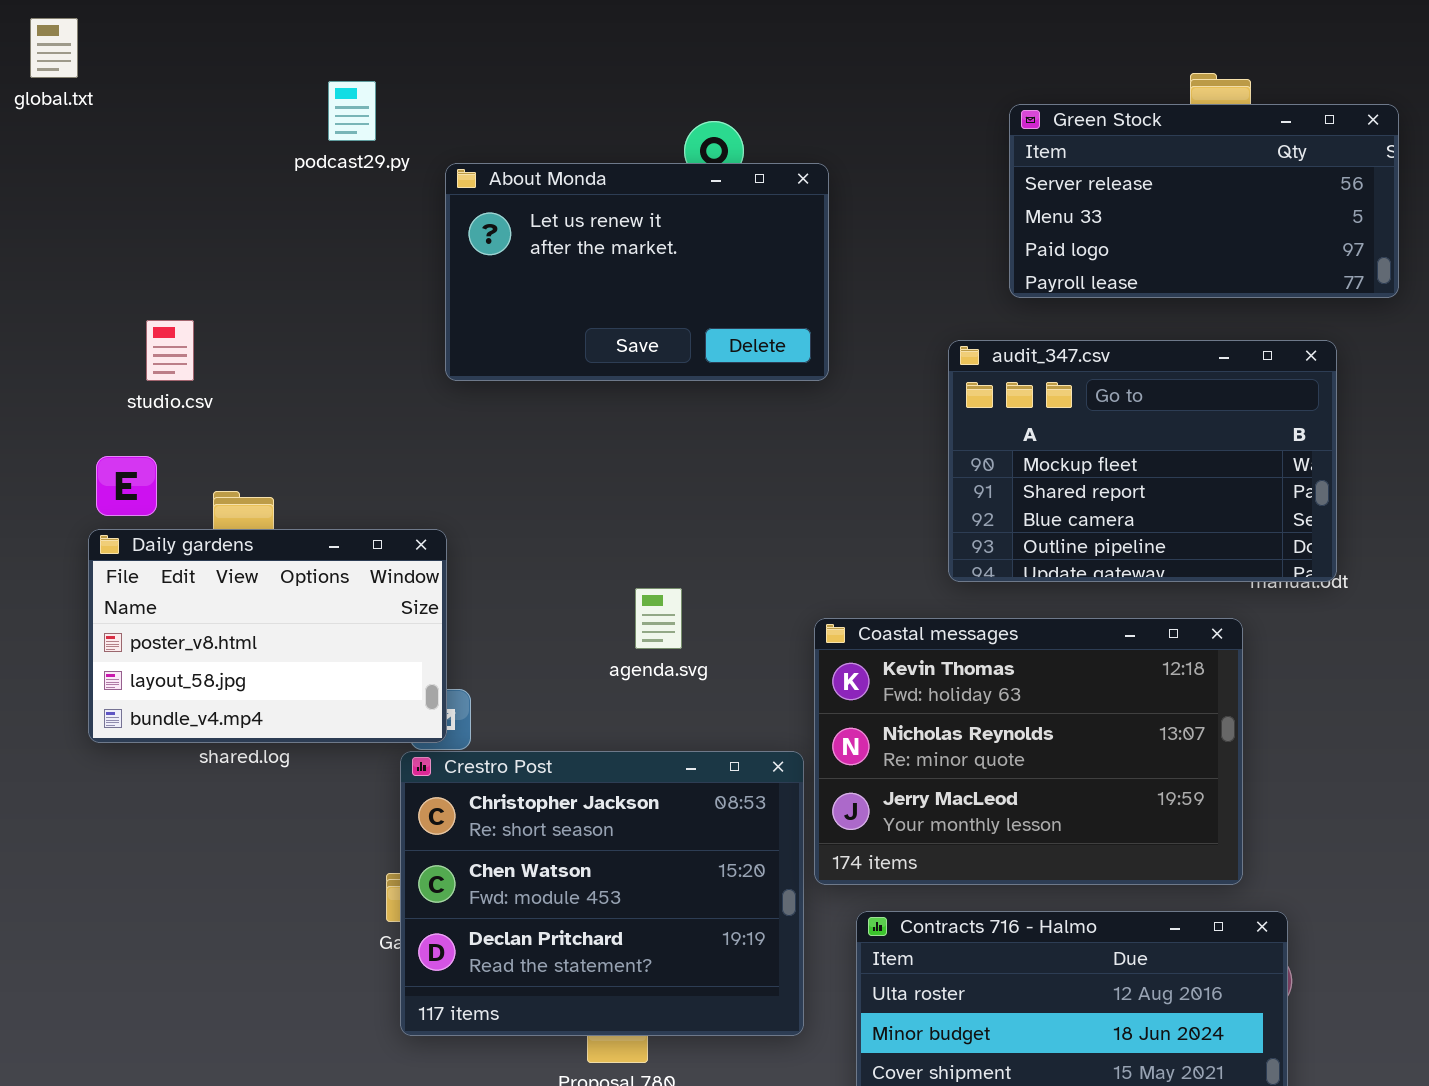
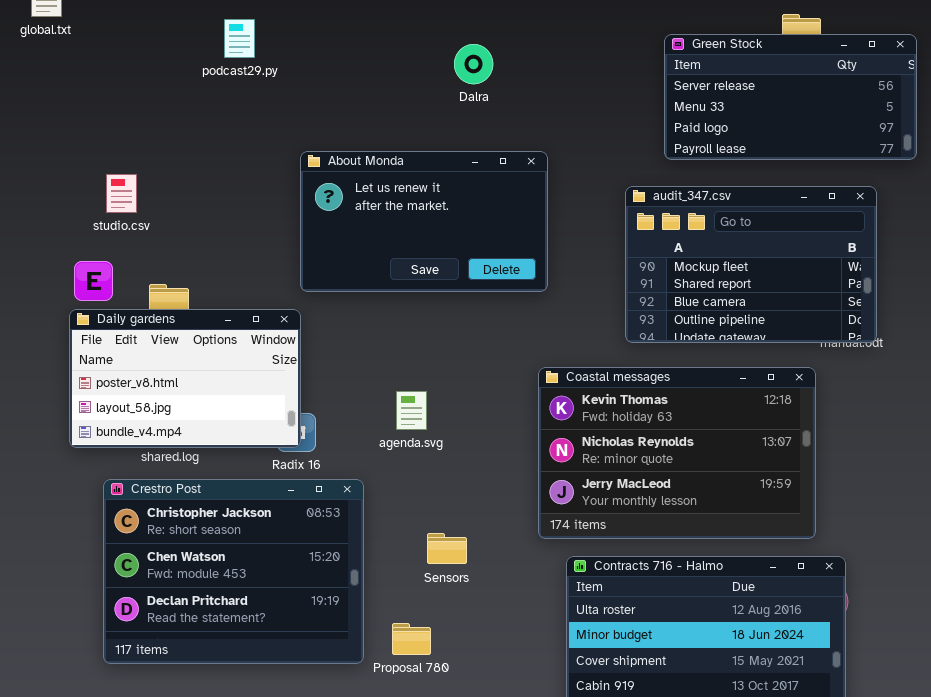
About Monda: [445,163,829,381] -> [300,151,548,292], moved
agenda.svg: [635,588,682,649] -> [396,391,427,430], moved
Crestro Post: [400,751,804,1036] -> [103,479,364,664], moved

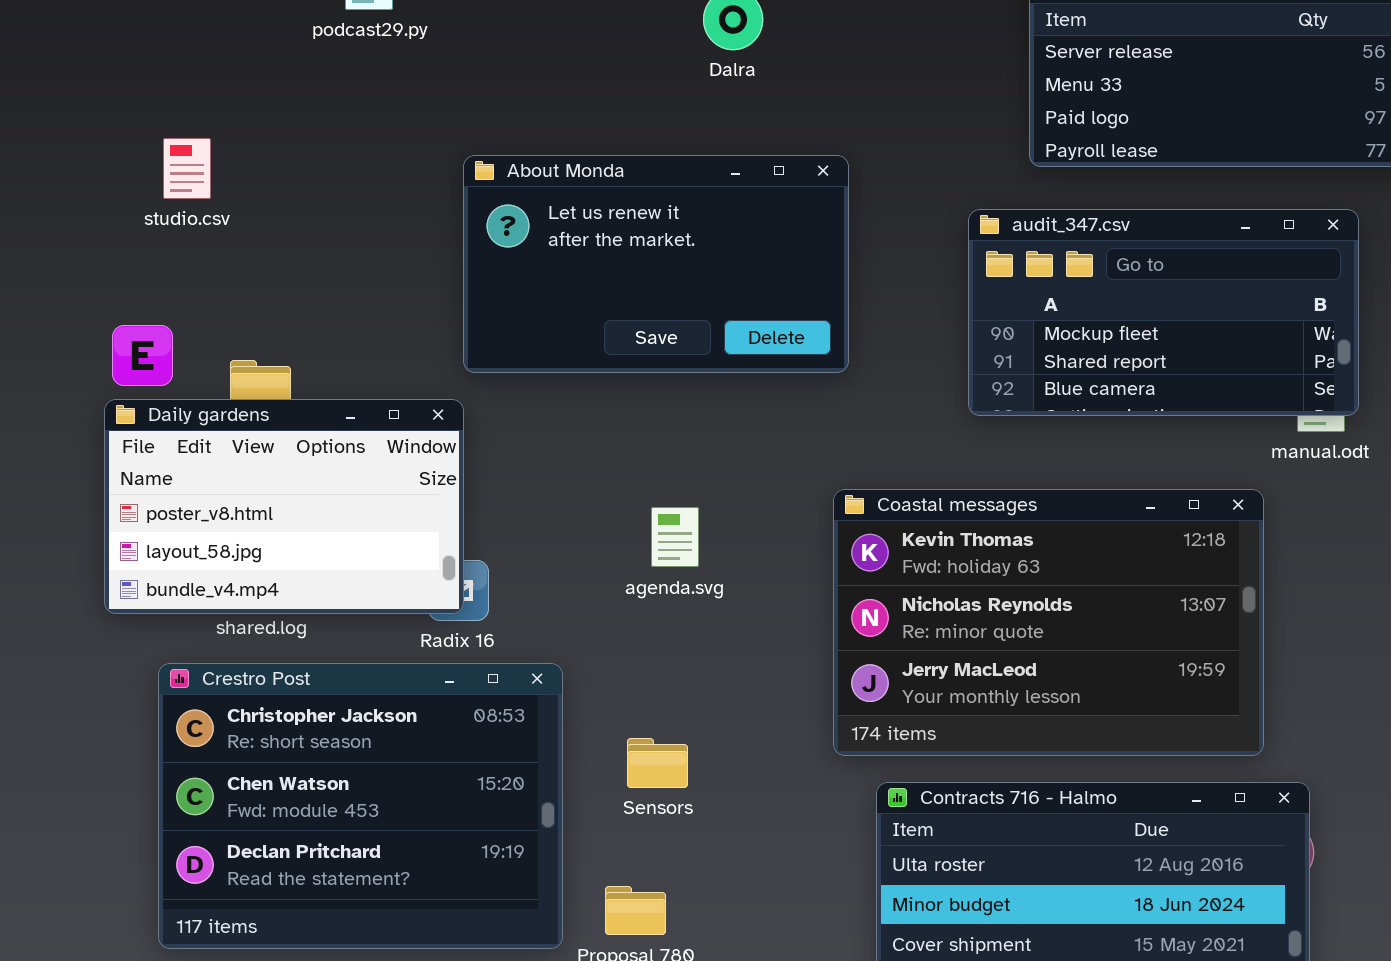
studio.csv: [106,174,137,213] -> [163,138,211,199], moved
audit_347.csv: [625,186,877,343] -> [968,209,1359,416], resized
agenda.svg: [396,391,427,430] -> [651,507,699,567], moved
Sensors: [427,533,467,564] -> [627,738,688,788], moved

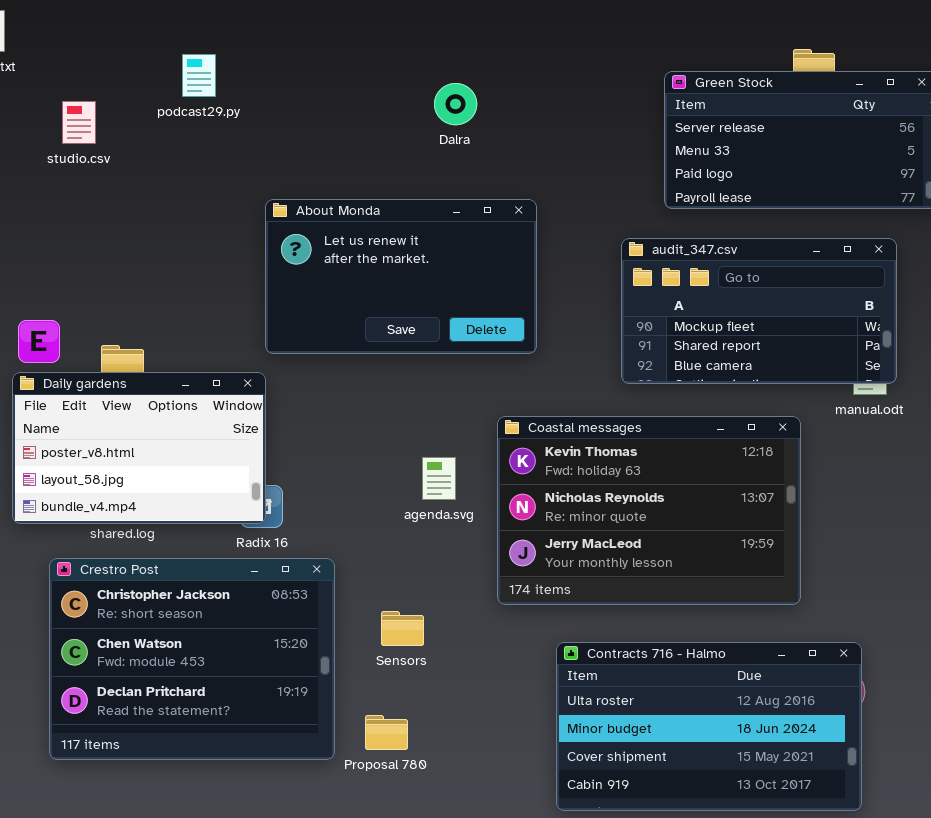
studio.csv: [163,138,211,199] -> [62,101,96,144], moved
Coastal messages: [833,489,1264,756] -> [497,416,801,605], moved
agenda.svg: [651,507,699,567] -> [422,457,456,500], moved

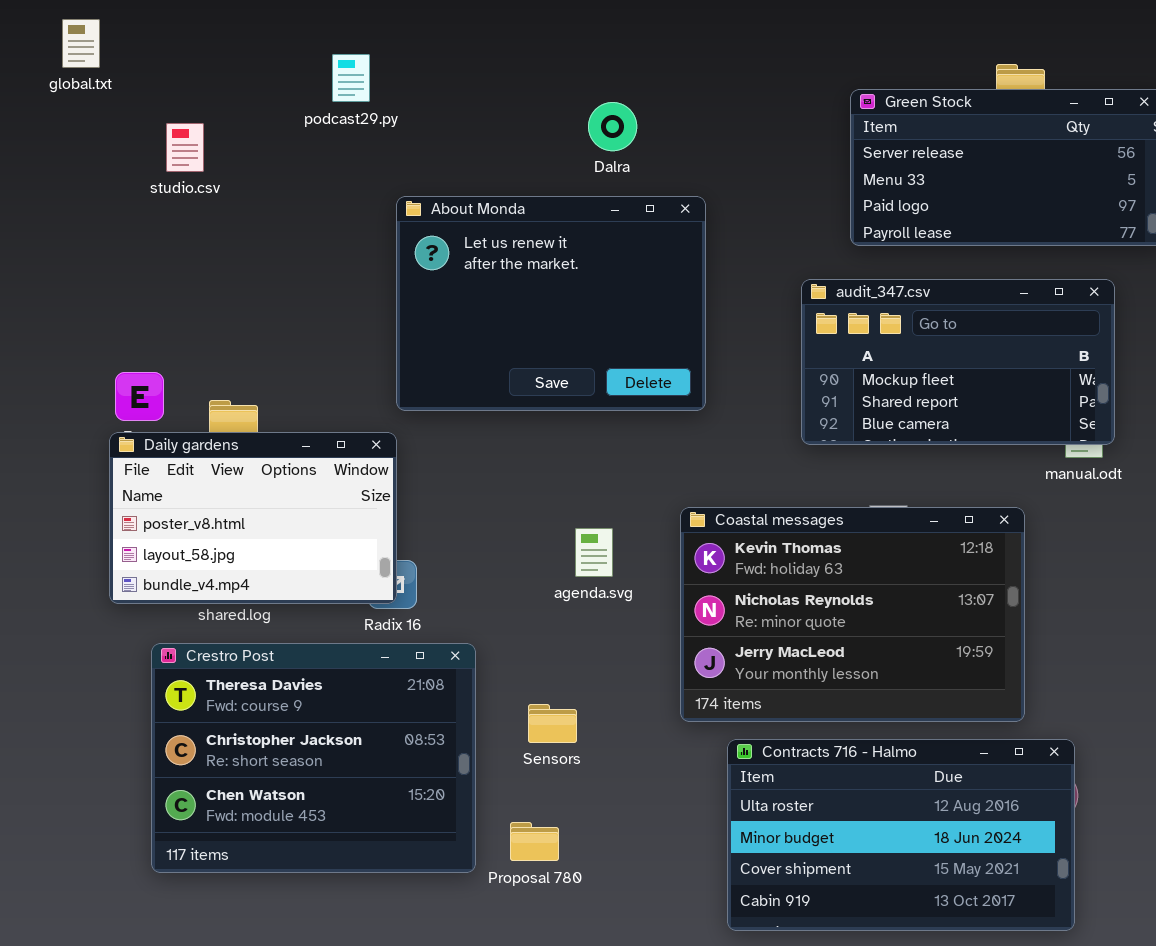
podcast29.py: [182,54,216,97] -> [332,54,370,102], moved
About Monda: [265,199,537,354] -> [396,196,706,411], resized
Coastal messages: [497,416,801,605] -> [680,507,1025,722], moved
Crestro Post: [49,558,335,760] -> [151,643,476,873], scrolled up 1 row

